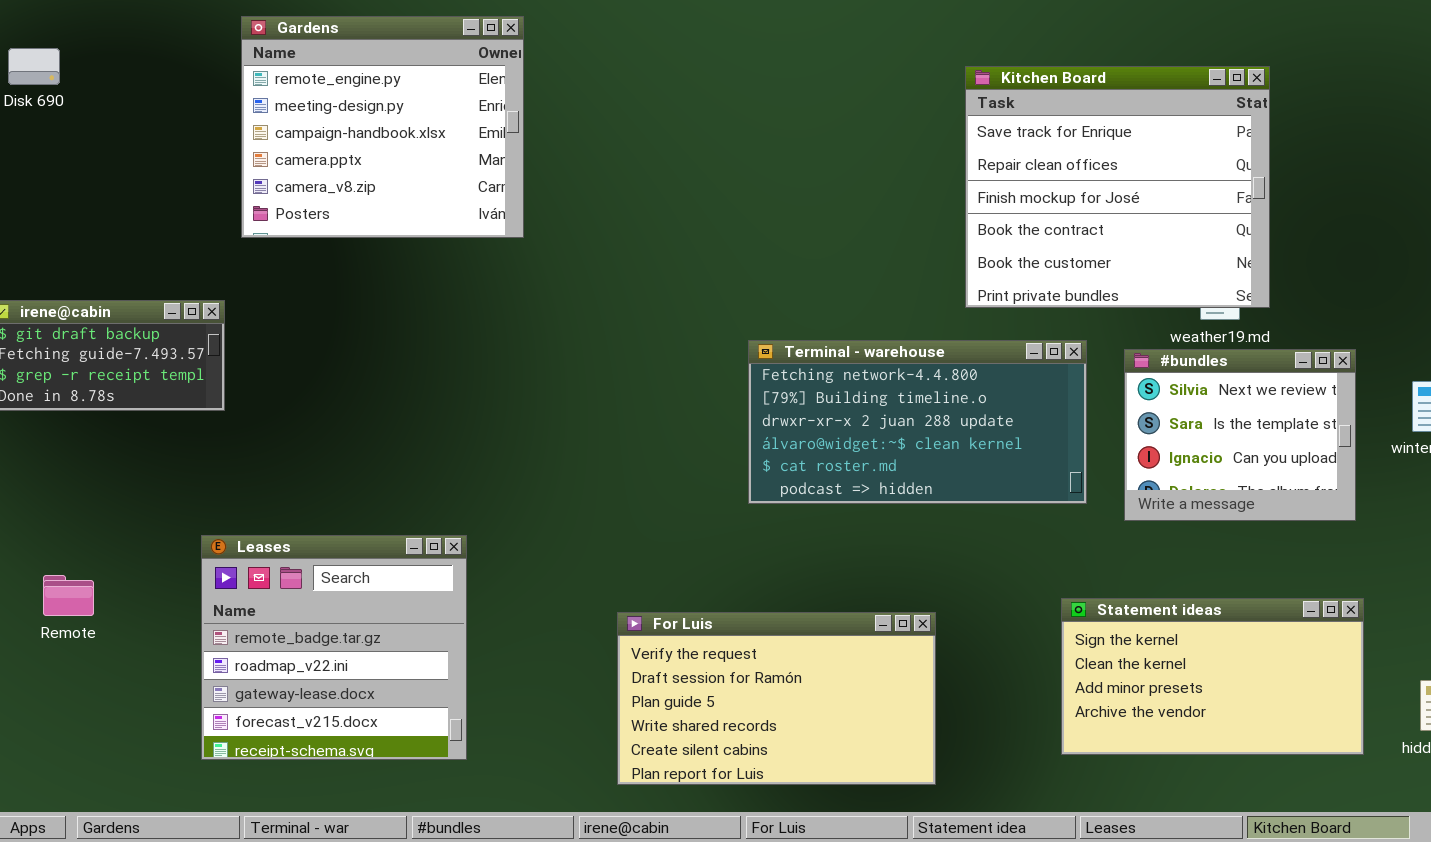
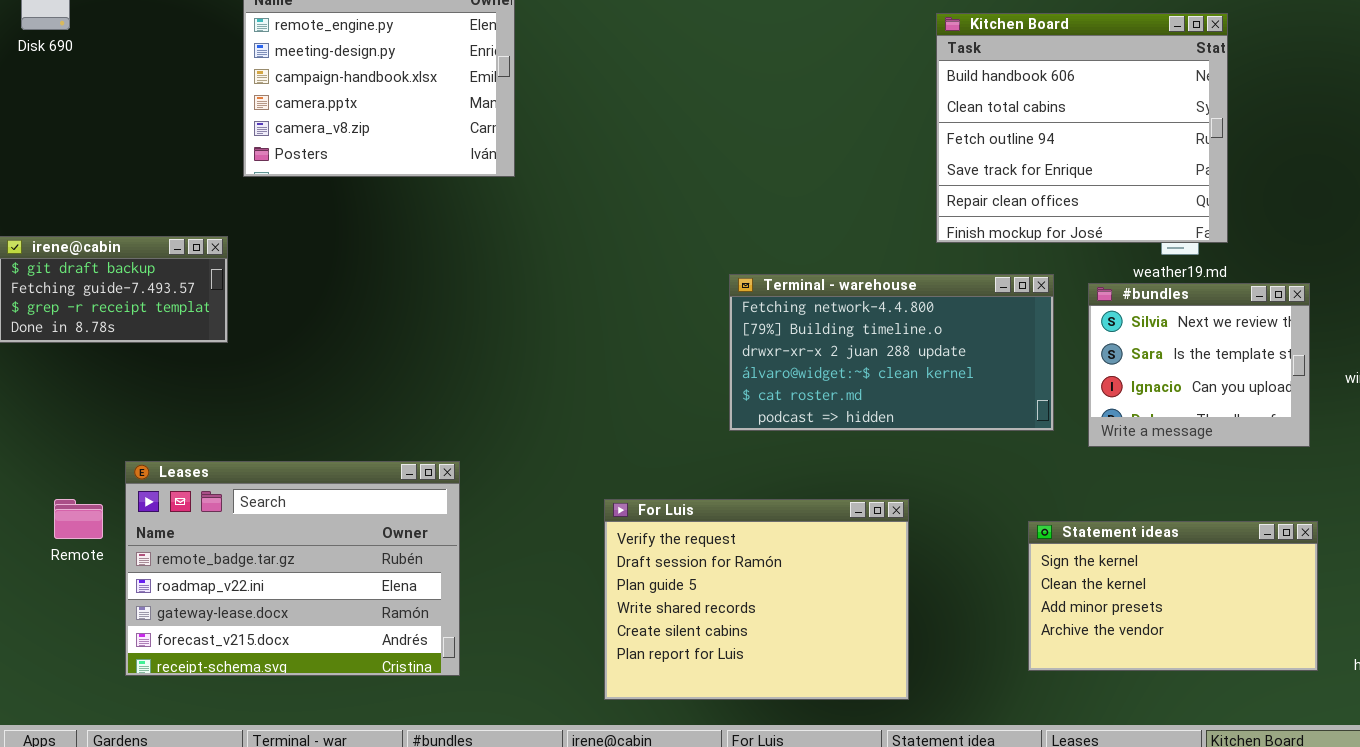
Kitchen Board: [965,66,1270,308] -> [936,13,1228,243], scrolled up 3 rows
Leases: [201,535,467,760] -> [125,461,460,676], resized
For Luis: [617,612,936,785] -> [604,499,909,700], resized

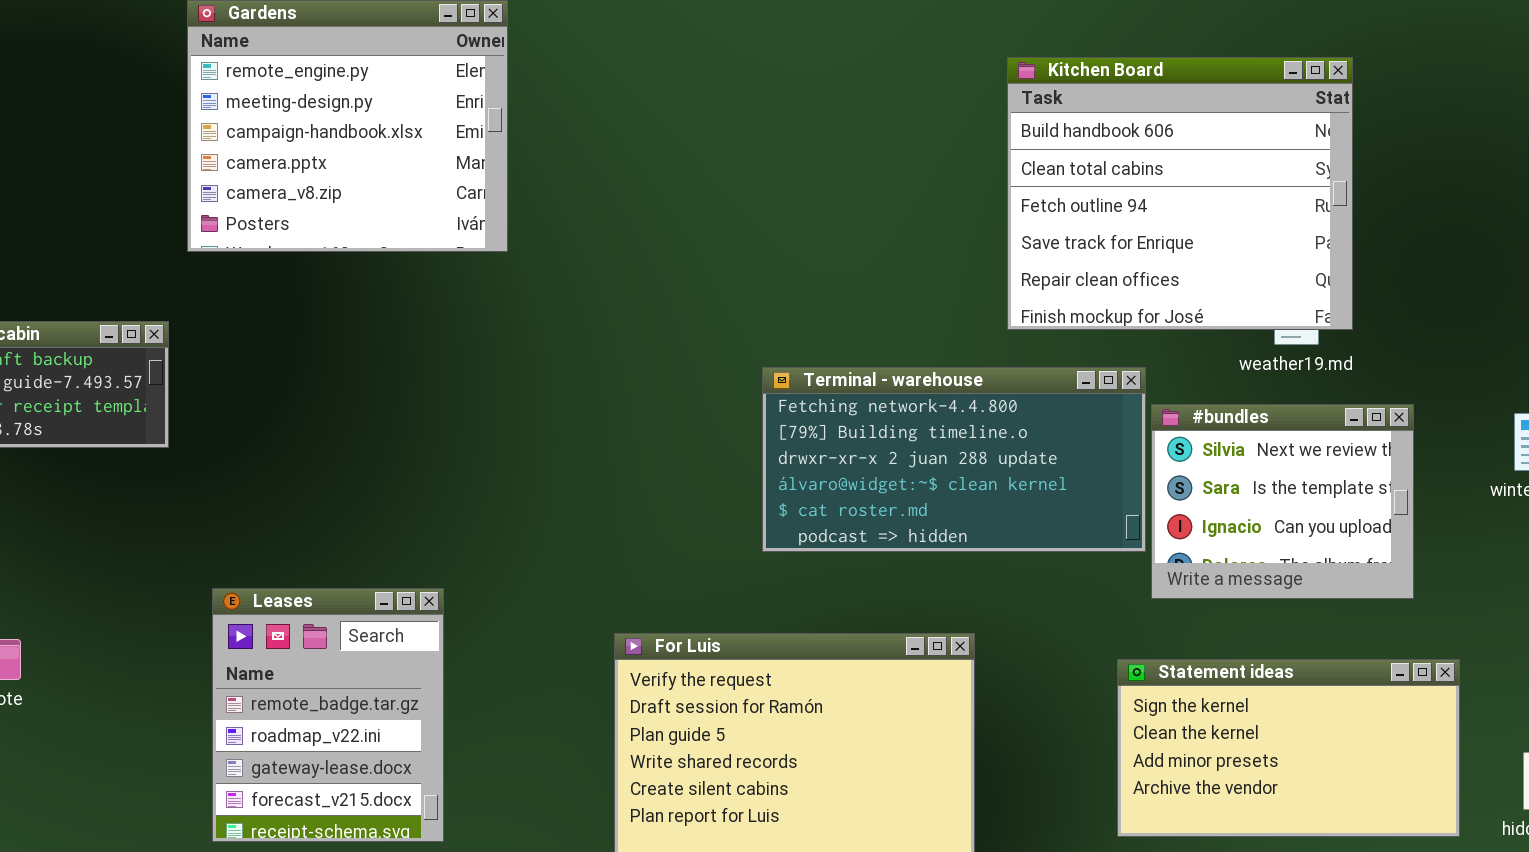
#bundles: [1088,283,1310,447] -> [1151,404,1414,599], moved
Leases: [125,461,460,676] -> [212,588,444,842], resized

